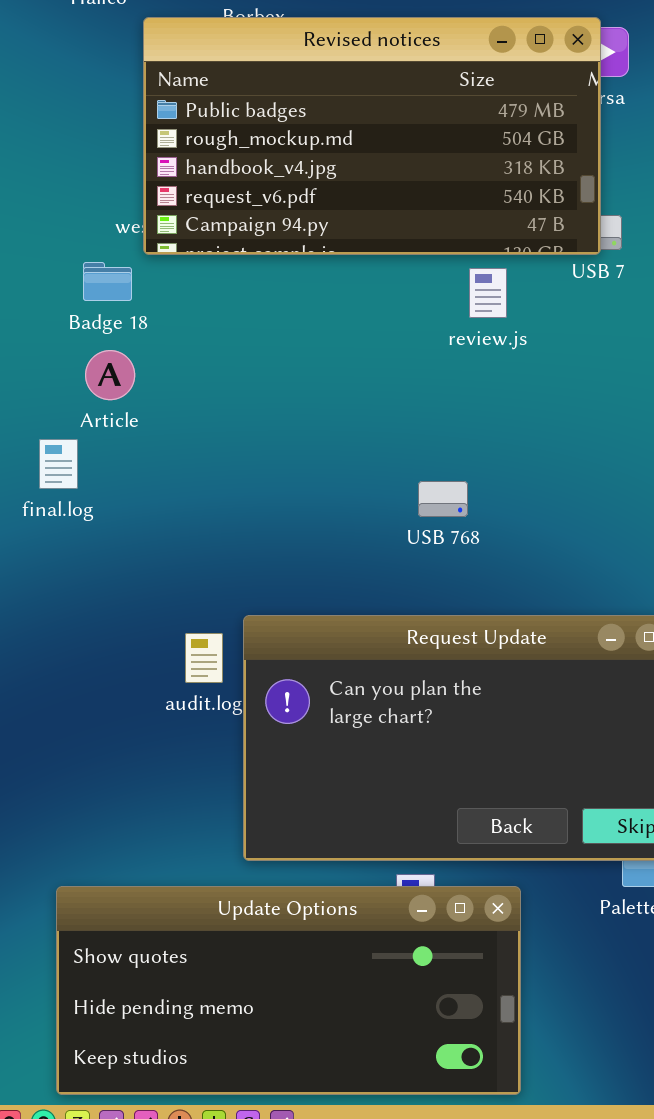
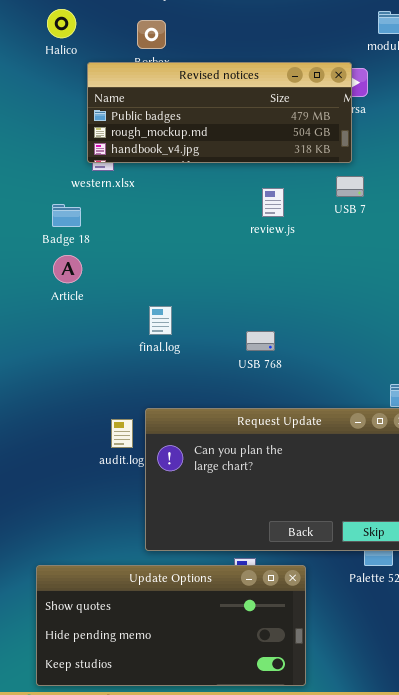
Revised notices: [143,17,601,255] -> [87,62,352,163], resized
review.js: [469,268,507,318] -> [262,188,284,217], moved
final.log: [39,439,78,489] -> [149,306,172,335], moved

